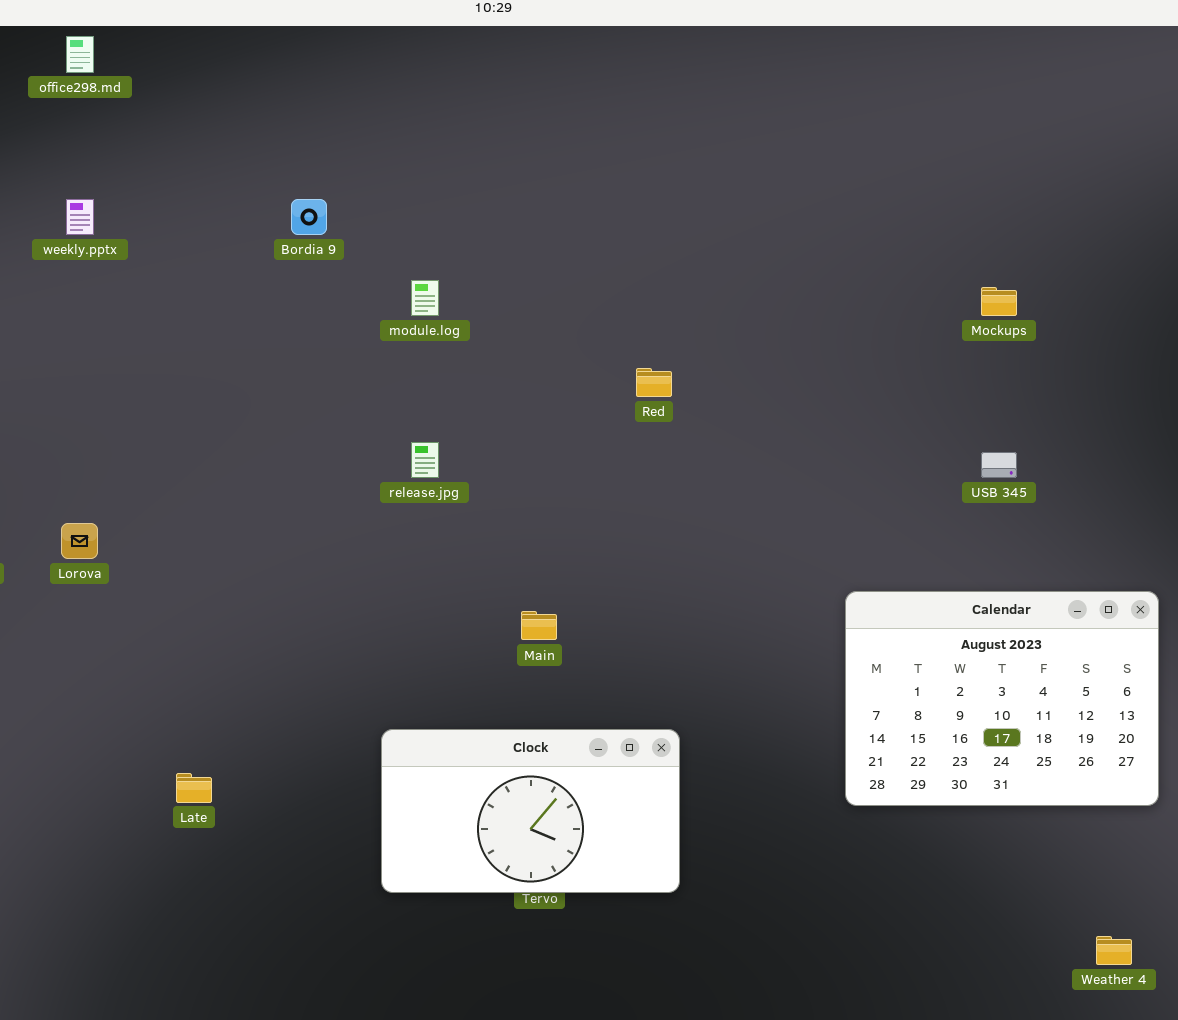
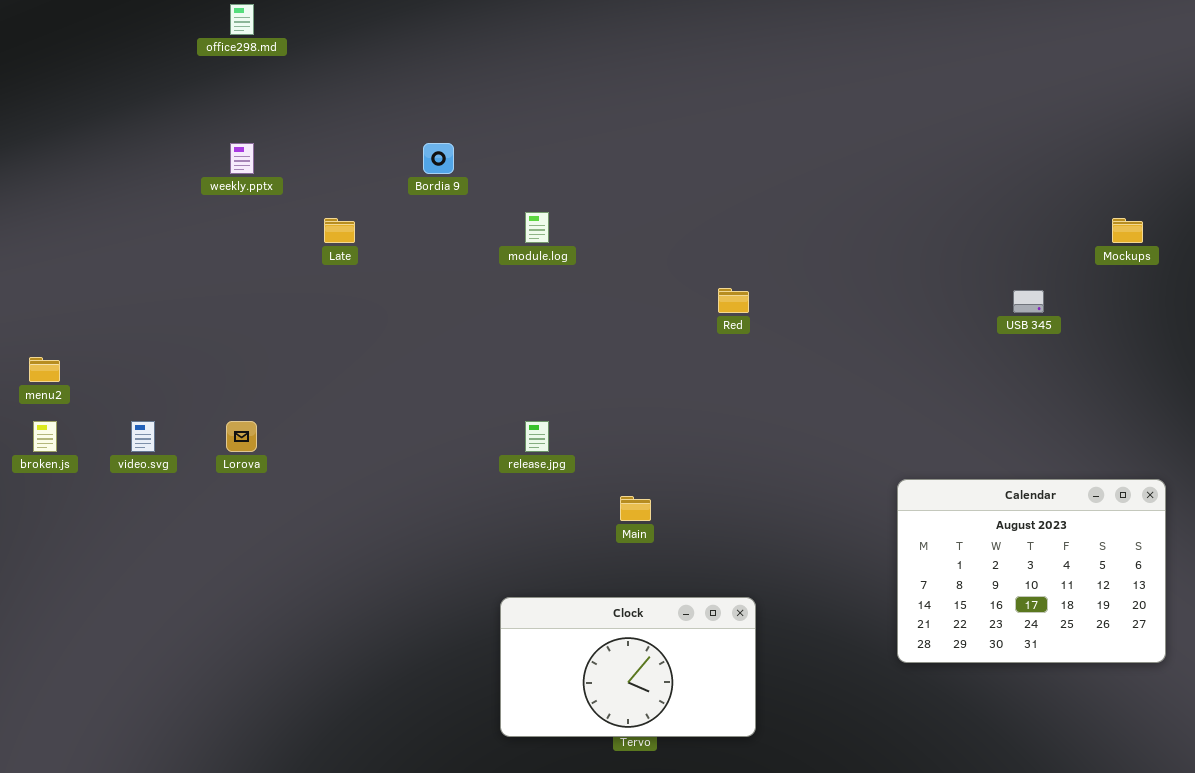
Mockups: [981,287,1017,316] -> [1112,218,1143,243], moved
release.jpg: [411,442,439,478] -> [525,421,549,452], moved
USB 345: [981,452,1017,478] -> [1013,290,1044,313], moved
Late: [176,773,212,803] -> [324,218,355,243], moved

